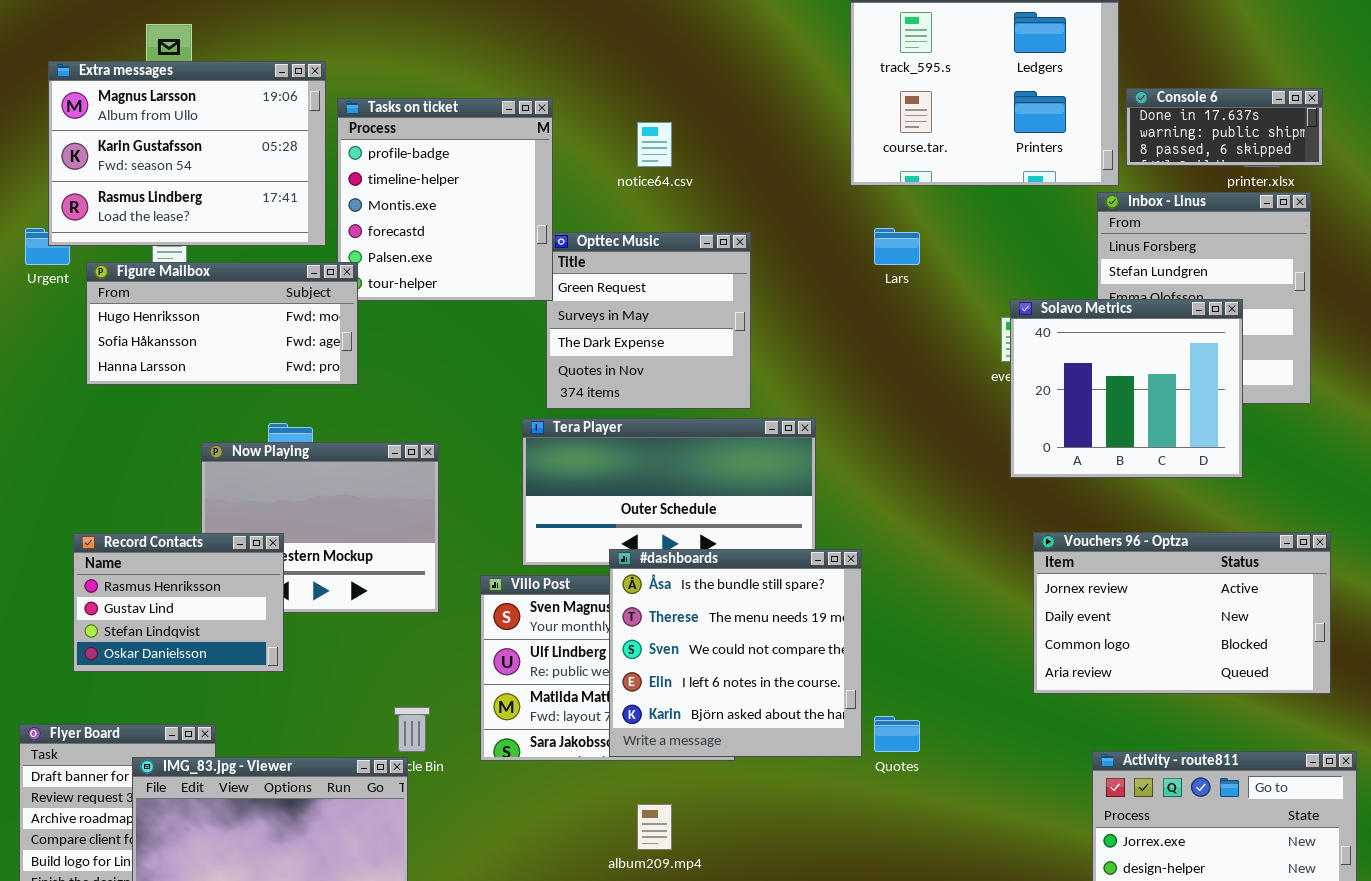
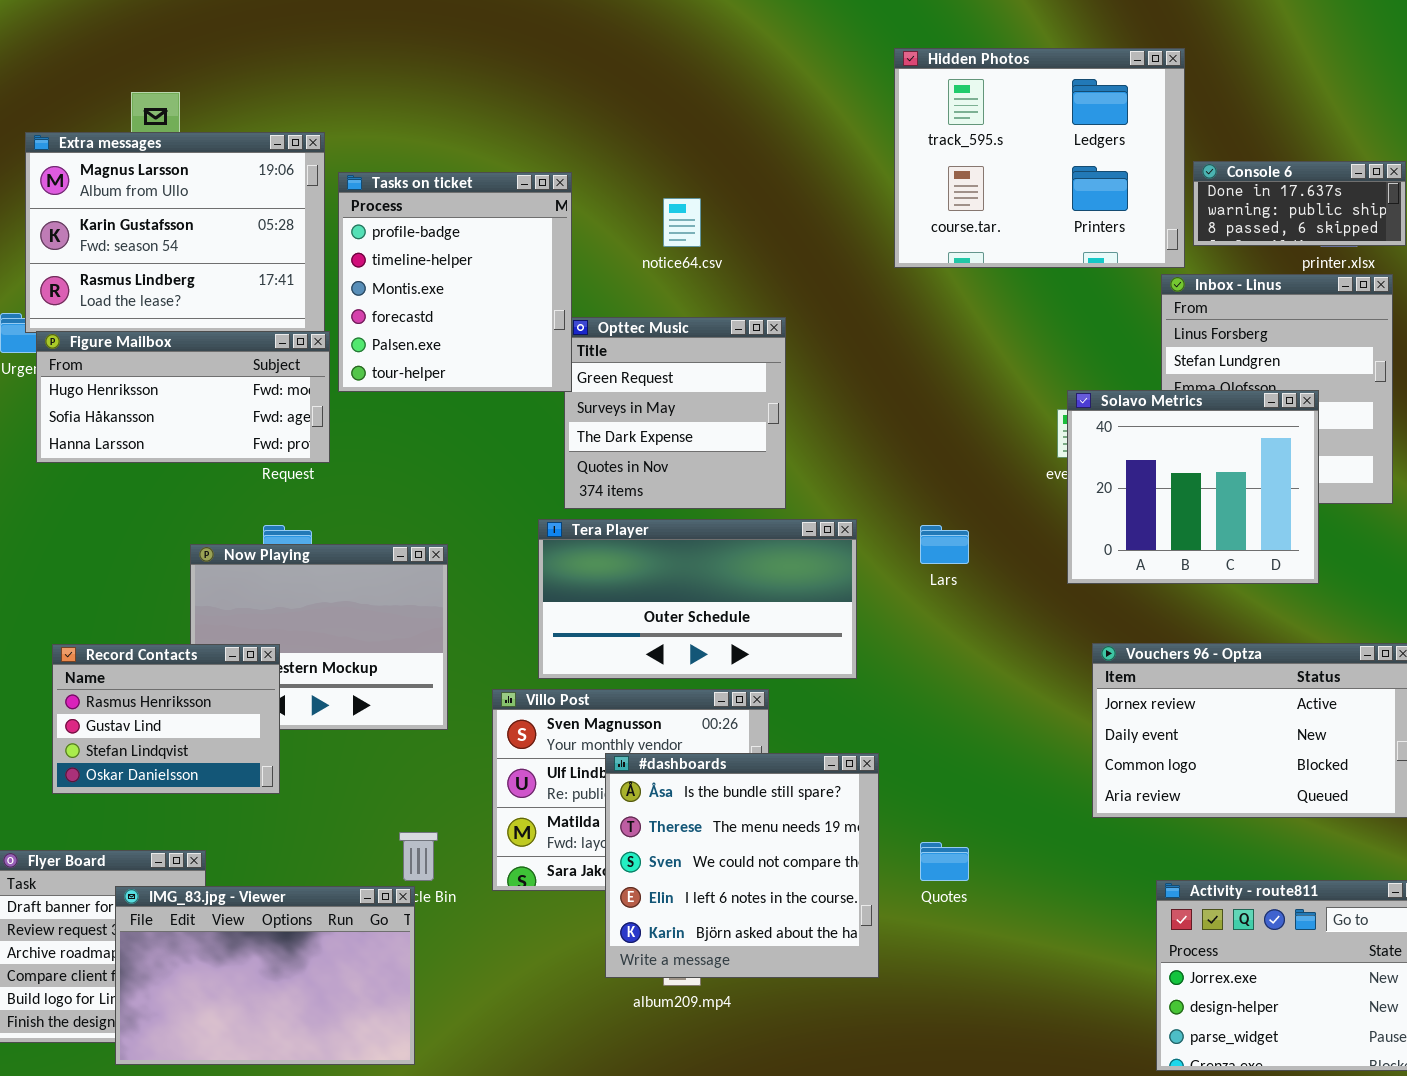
Lars: [874,228,920,265] -> [920,525,969,564], moved
Figure Mailbox: [86,262,358,385] -> [36,331,330,463], moved
#dashboards: [609,549,862,757] -> [605,753,879,978], moved

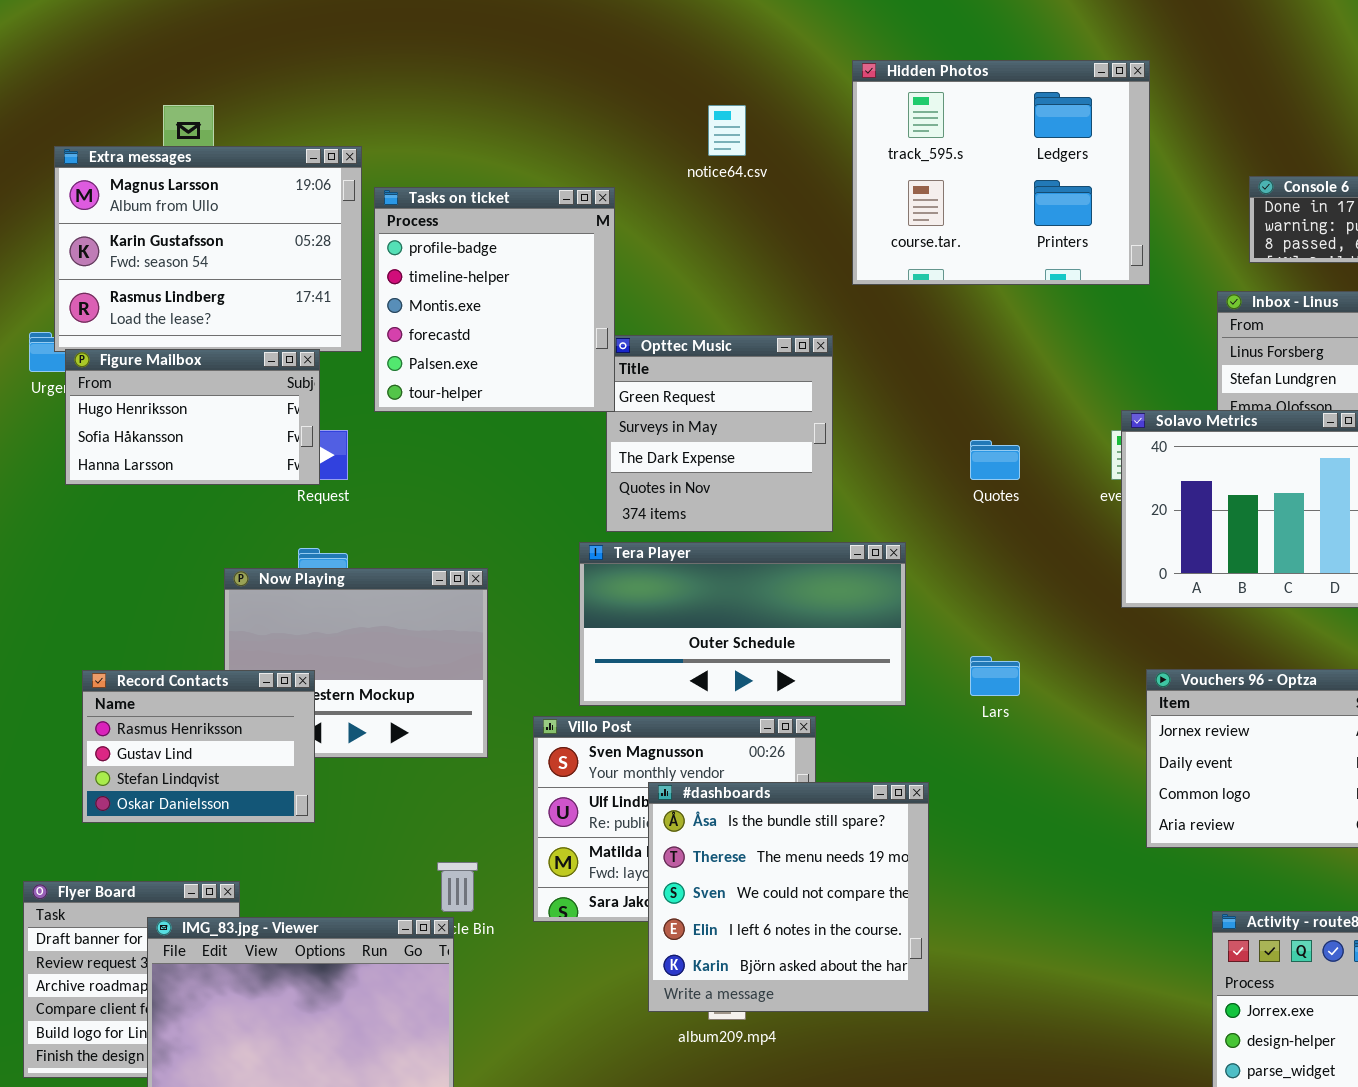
Hidden Photos: [894,48,1185,268] -> [852,60,1150,285], moved
notice64.csv: [663,198,701,247] -> [708,105,746,156], moved
Figure Mailbox: [36,331,330,463] -> [65,349,320,485], resized
Lars: [920,525,969,564] -> [970,656,1020,696], moved
Quotes: [920,842,969,881] -> [970,440,1020,480], moved

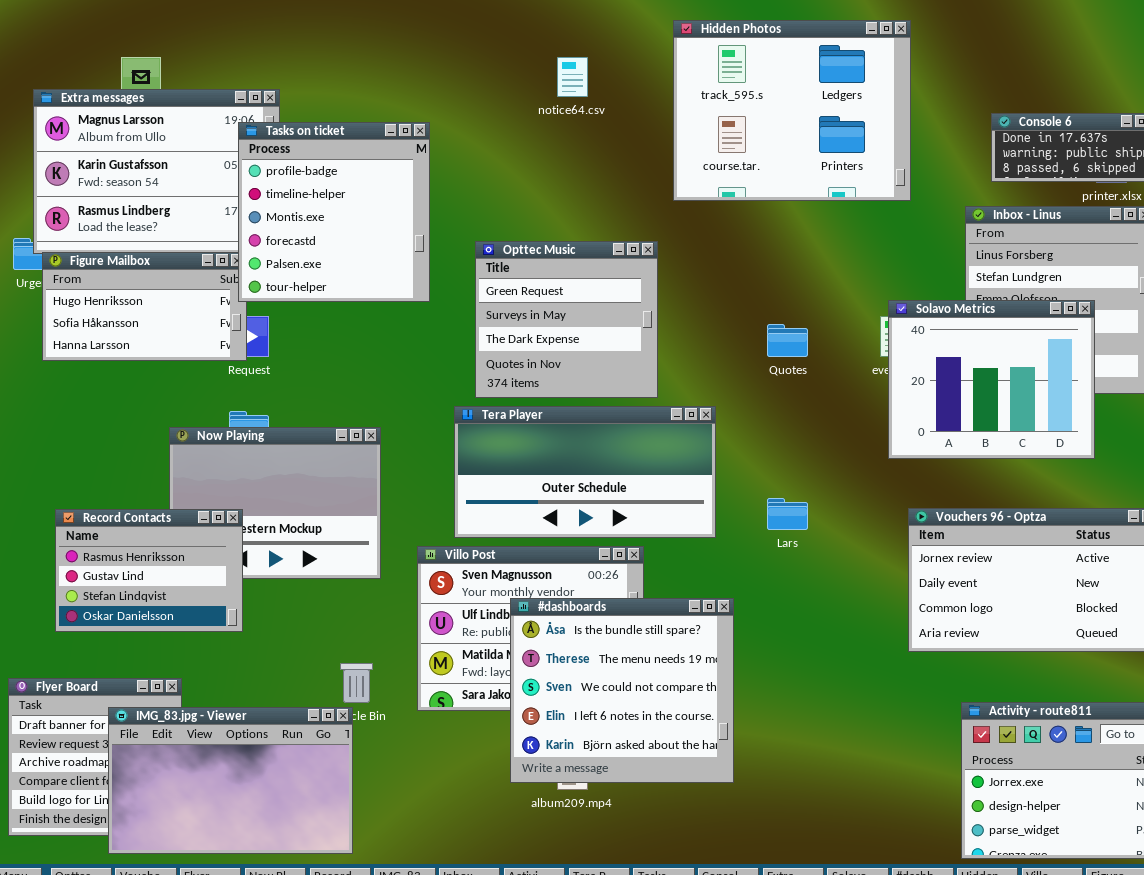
Tasks on ticket: [374,187,615,412] -> [238,122,430,302], moved

